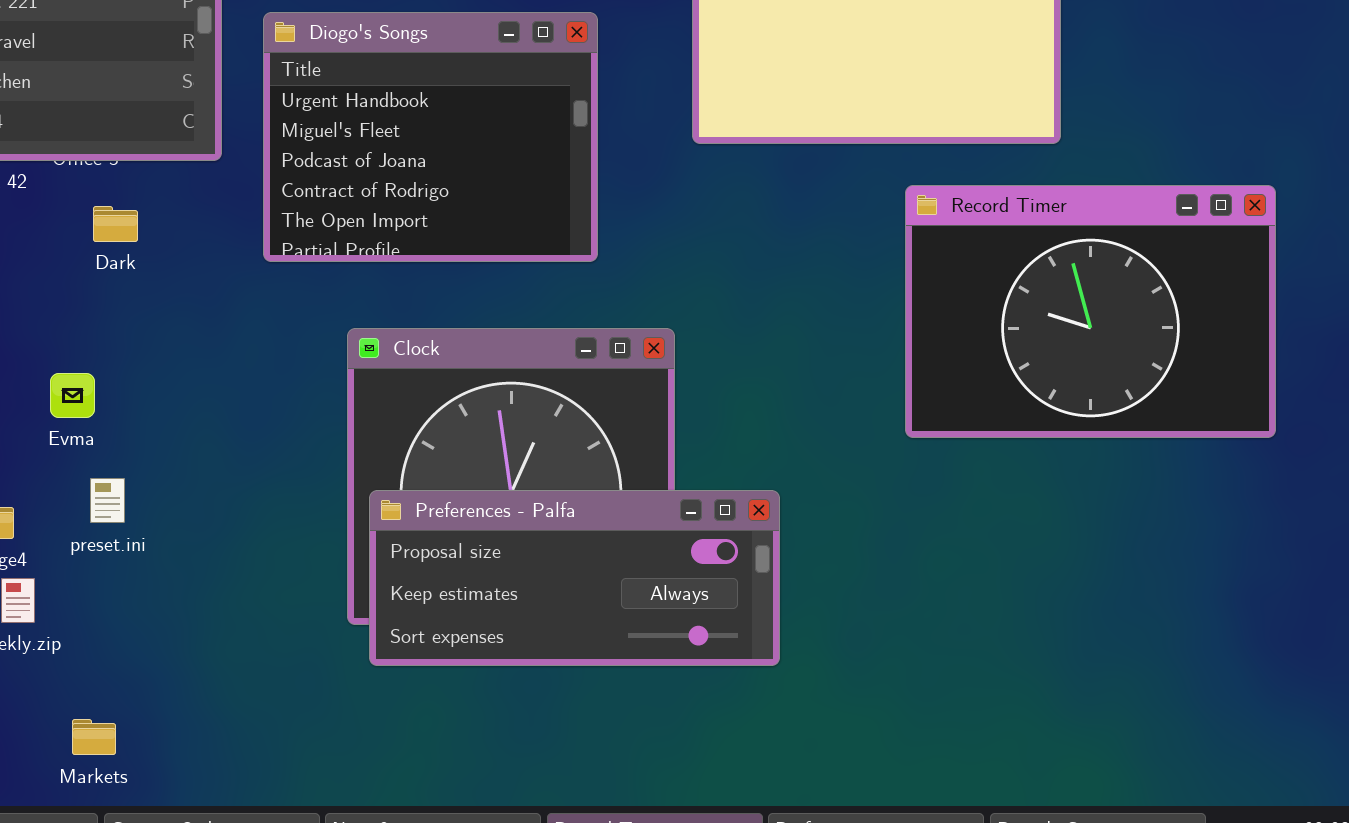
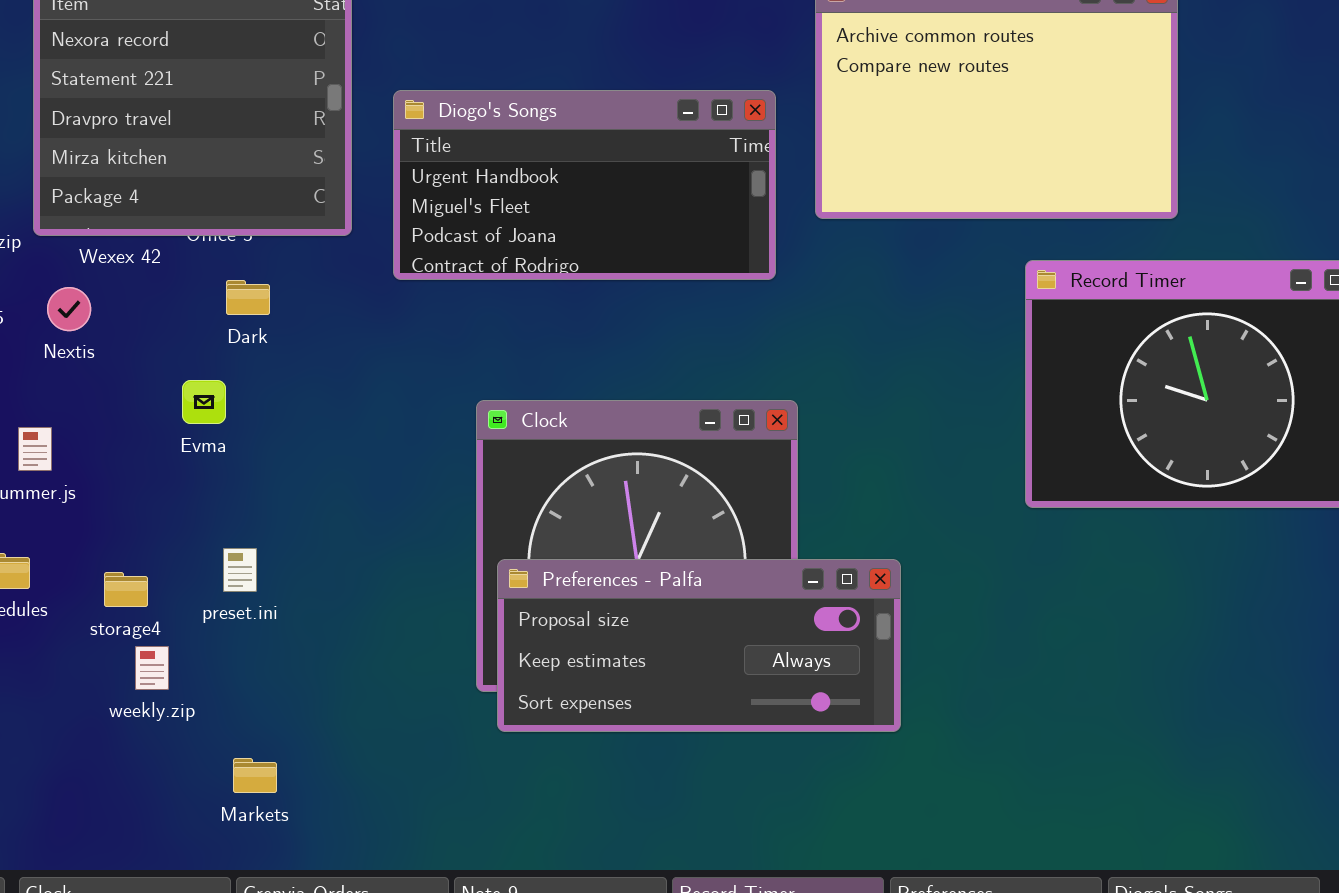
Diogo's Songs: [263,12,598,262] -> [393,90,776,280], resized
Evma: [50,373,95,418] -> [182,380,226,424], moved
Markets: [72,719,116,755] -> [233,758,277,793], moved

